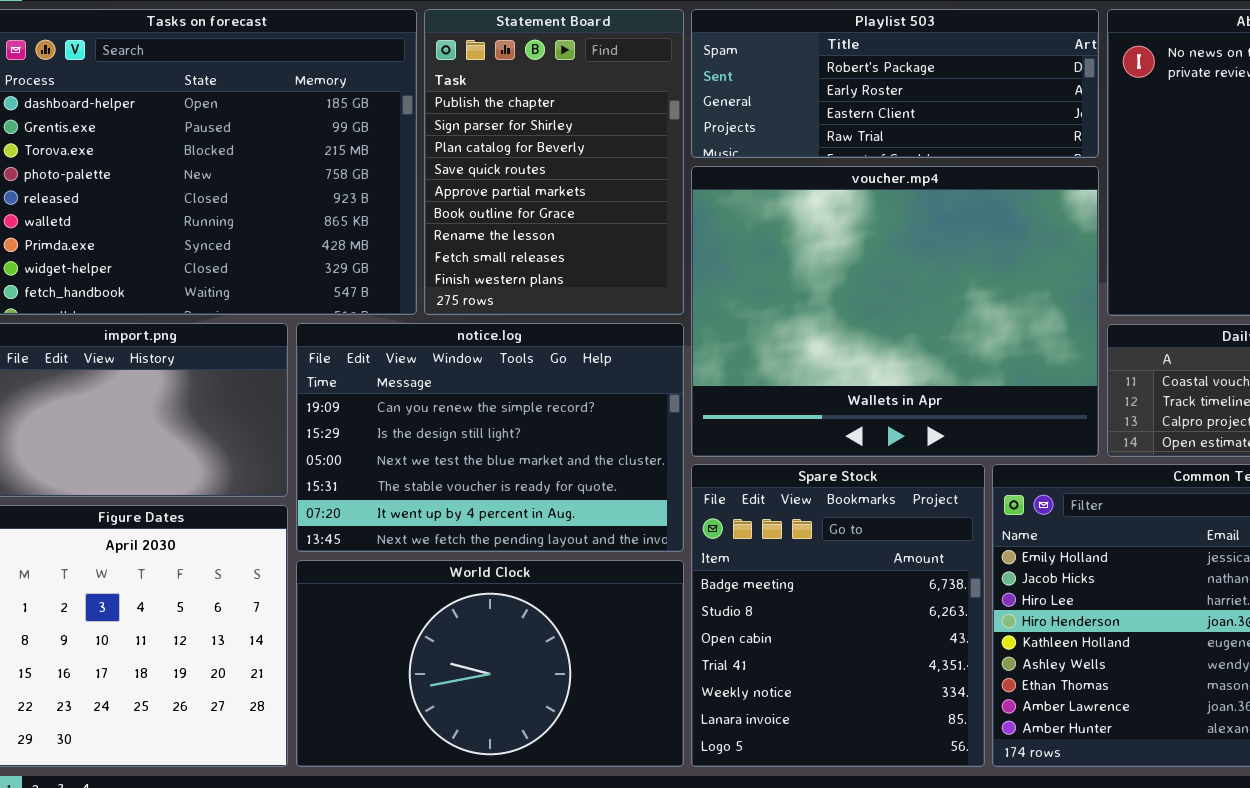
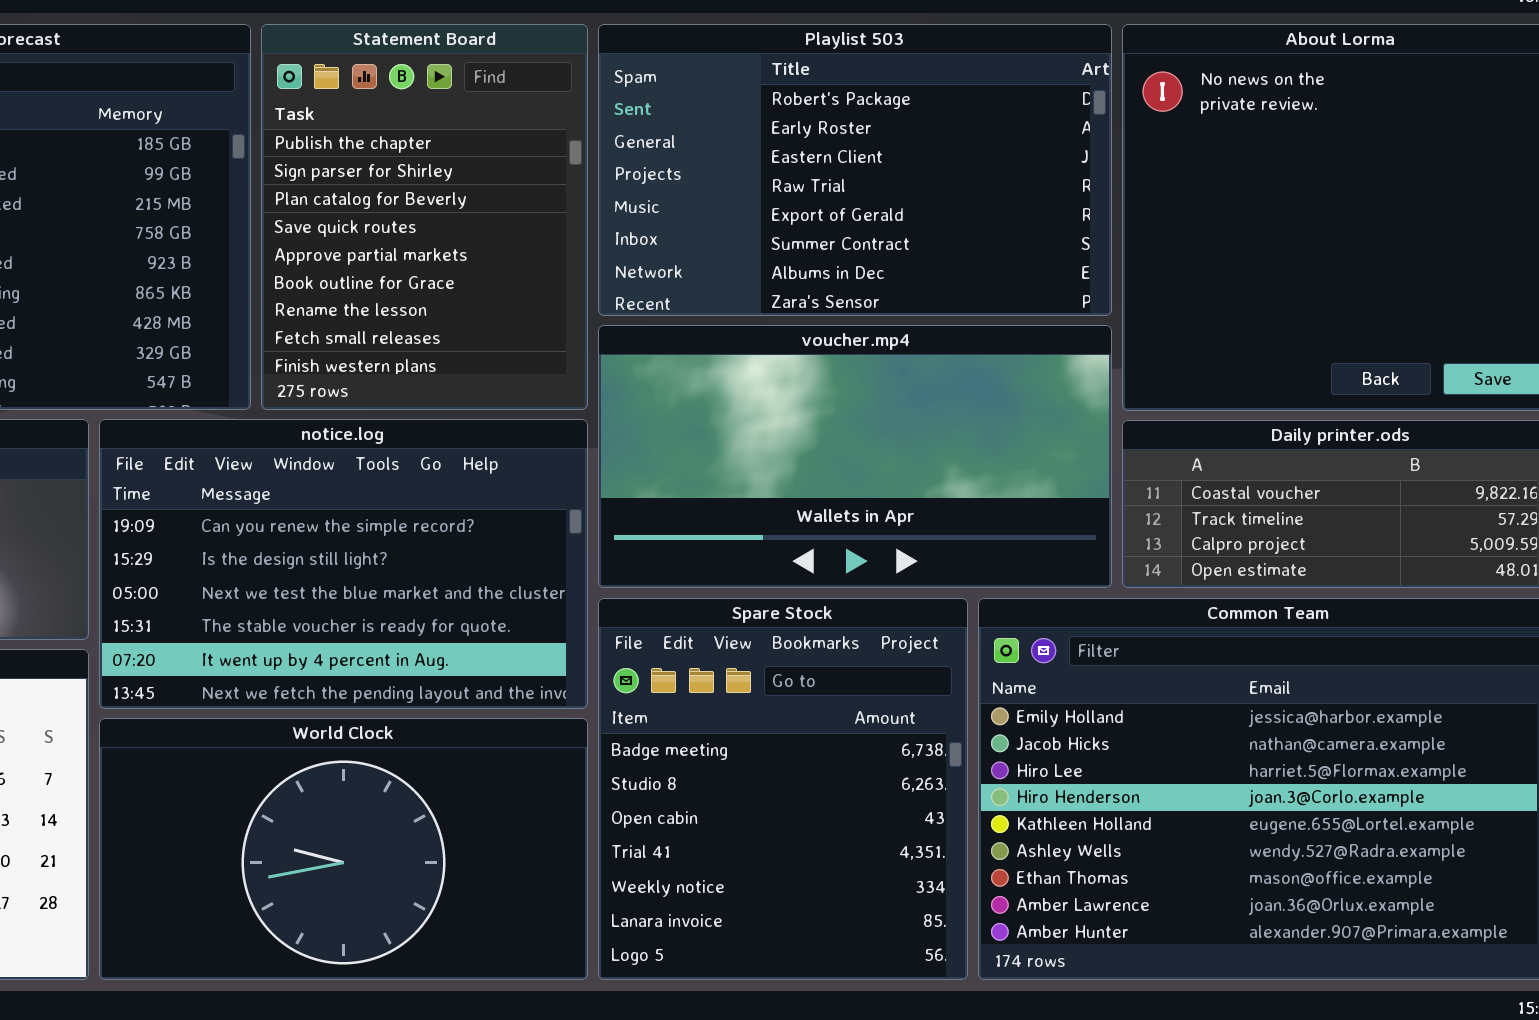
Playlist 503: [691,9,1099,158] -> [598,24,1112,316], resized
voucher.mp4: [691,166,1099,457] -> [598,325,1112,588], resized

